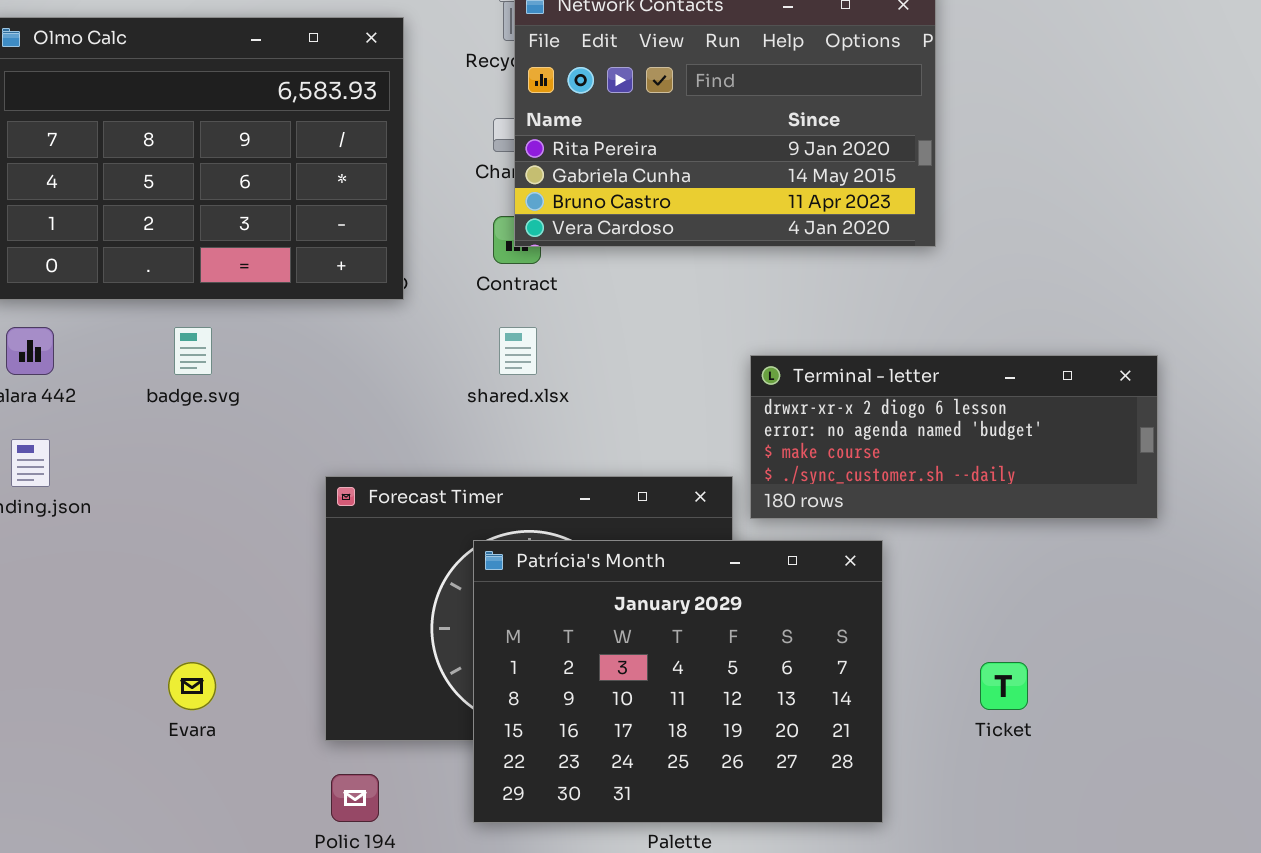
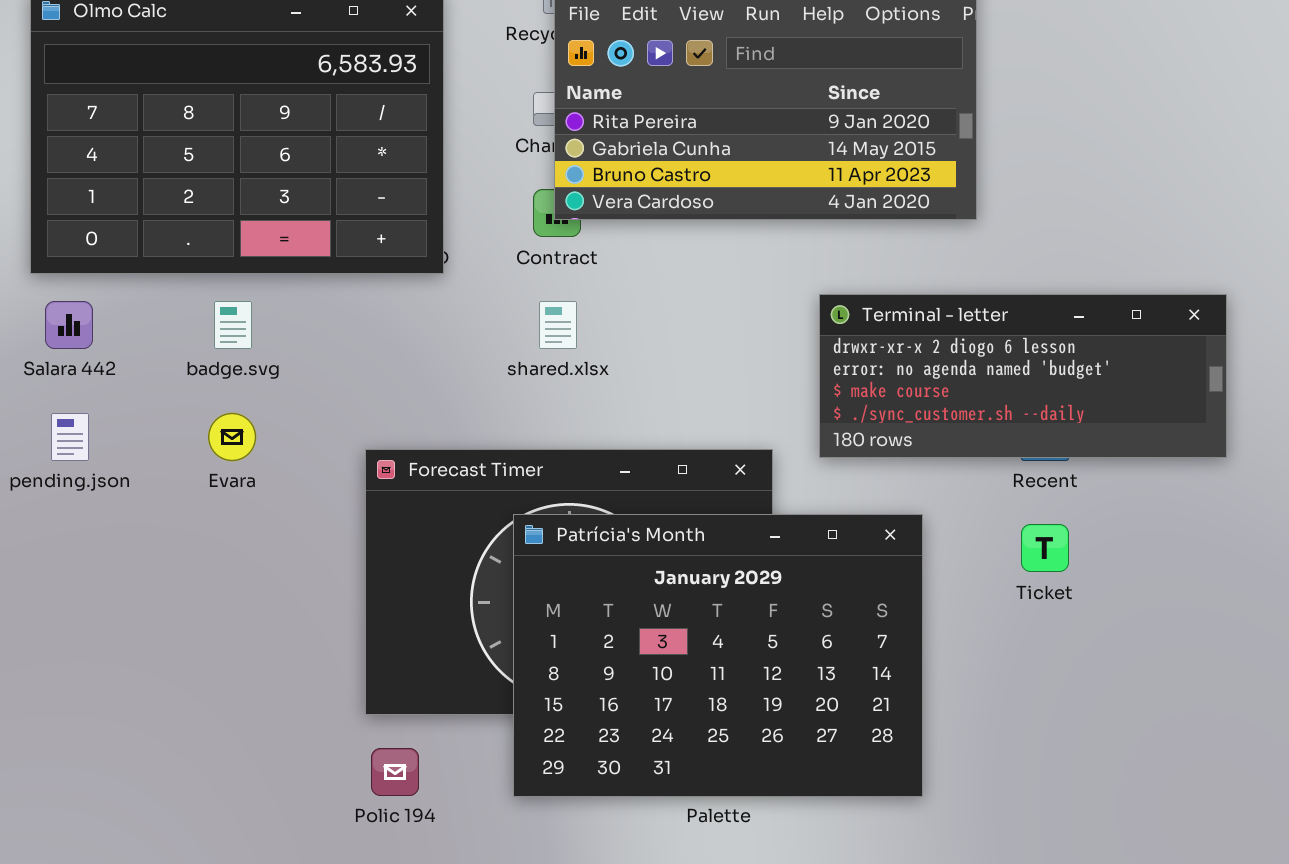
Terminal - letter: [750,355,1158,519] -> [819,294,1227,458], moved
Evara: [168,662,216,710] -> [208,413,256,461], moved
Ticket: [980,662,1028,710] -> [1021,524,1069,572], moved

